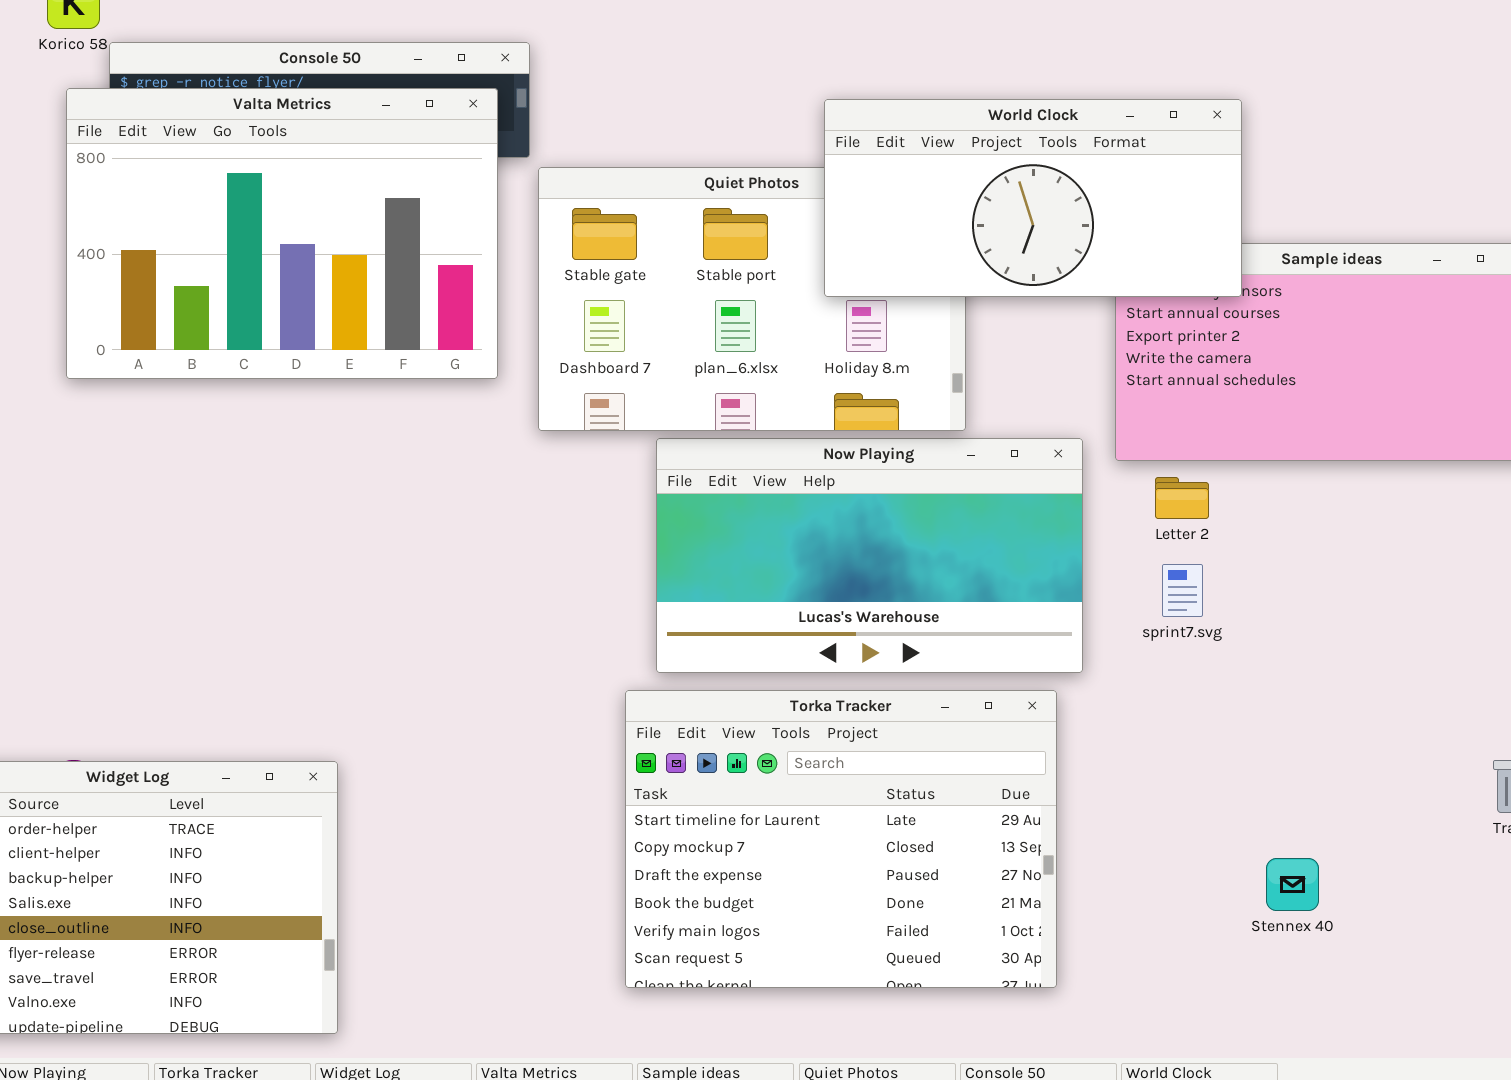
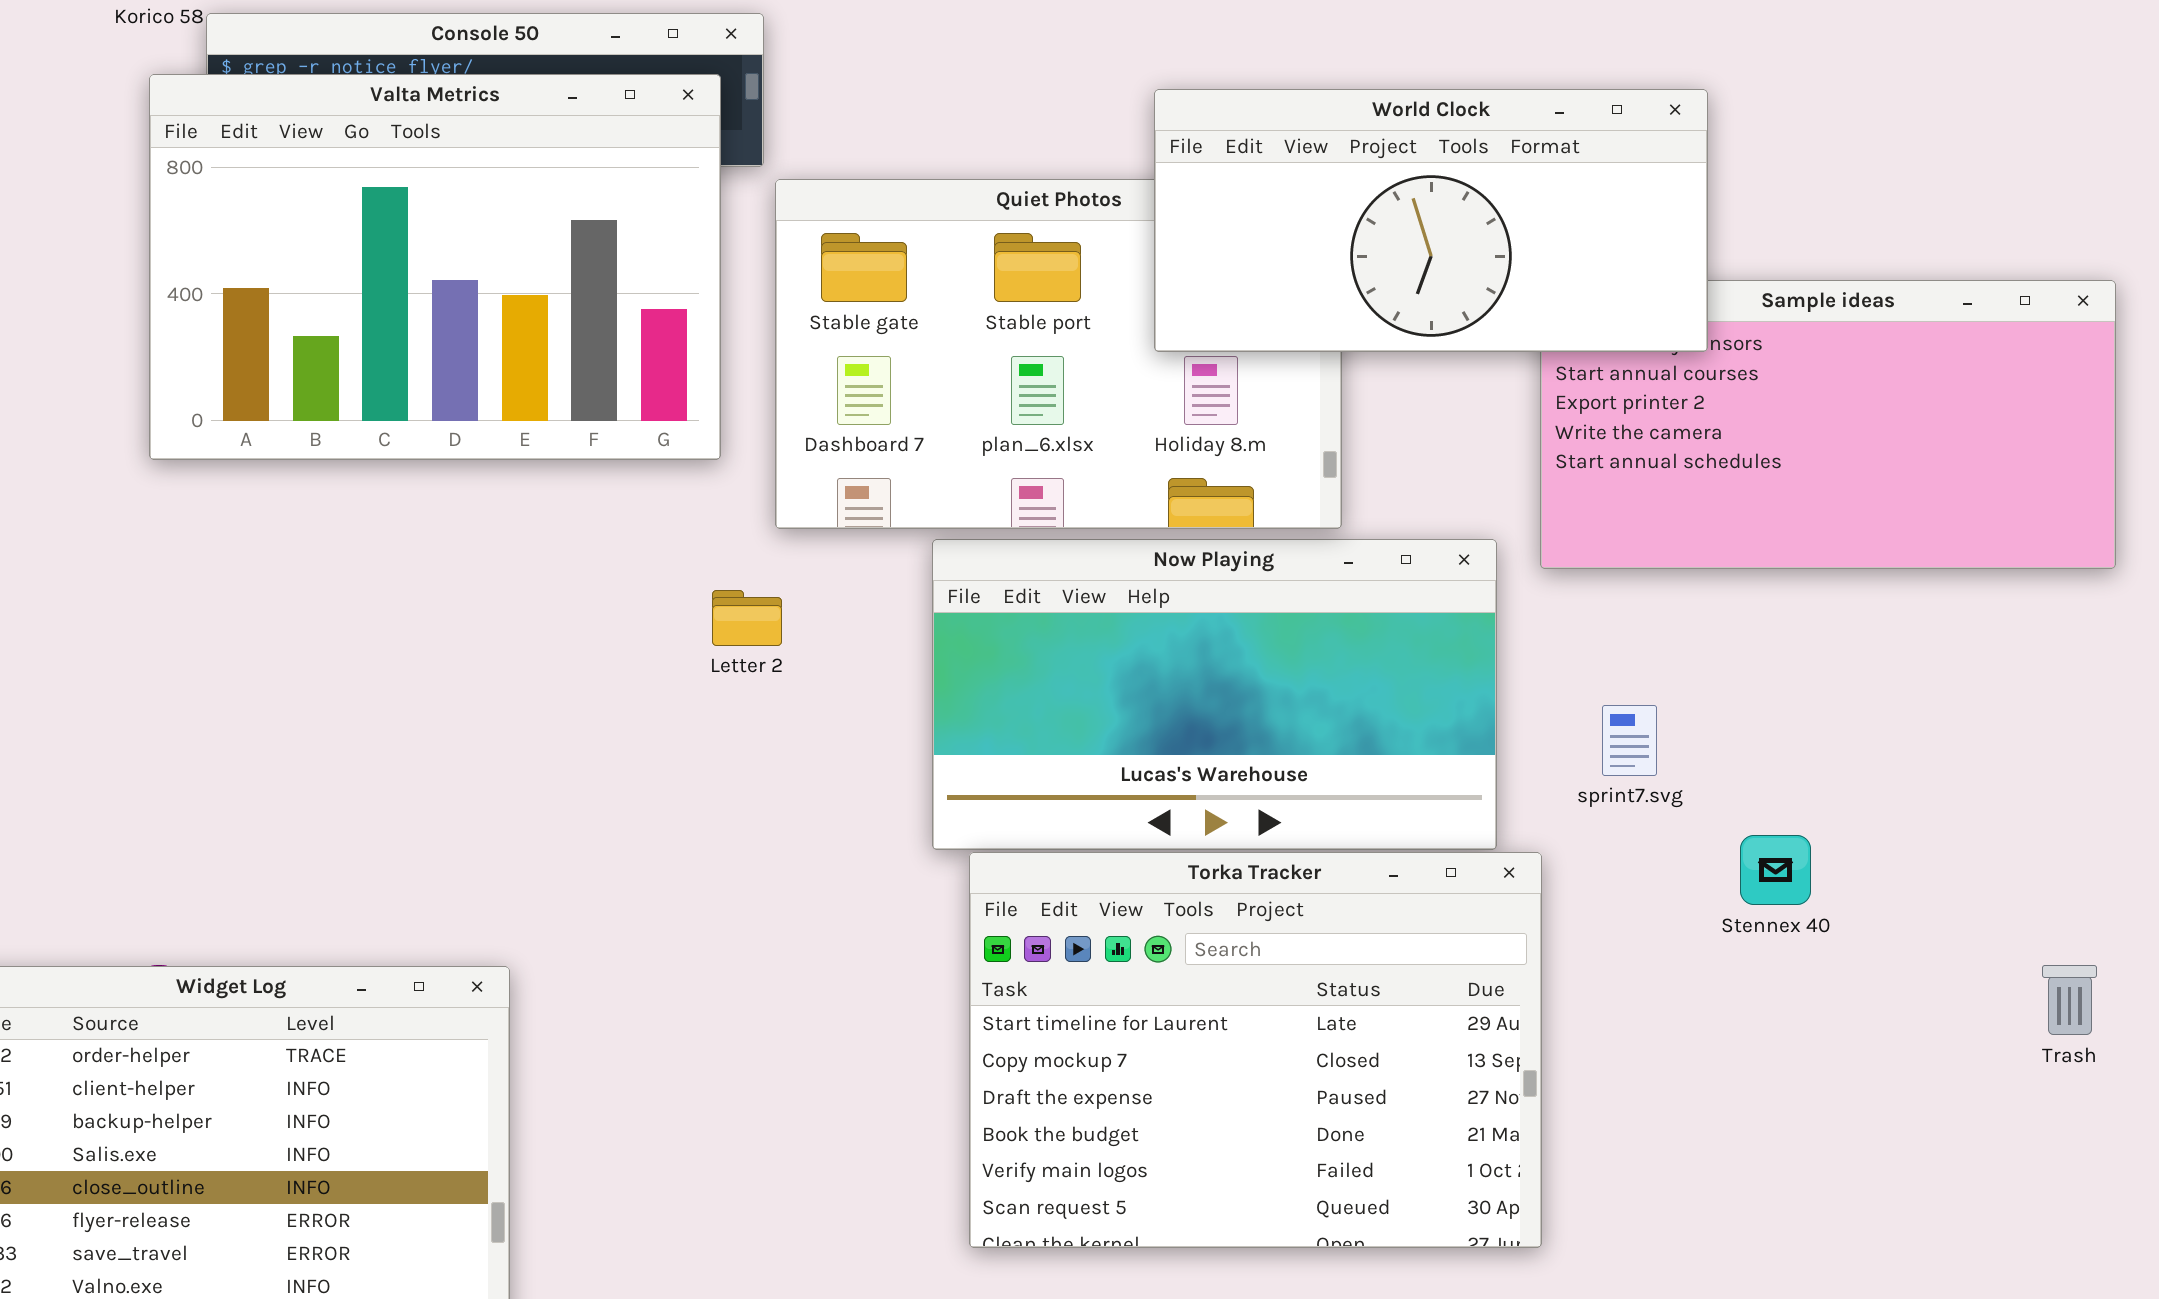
Letter 2: [1155,477,1209,519] -> [712,590,782,646], moved
Torka Tracker: [625,690,1057,988] -> [969,852,1542,1248], moved
Stennex 40: [1266,858,1319,911] -> [1740,835,1811,905], moved

